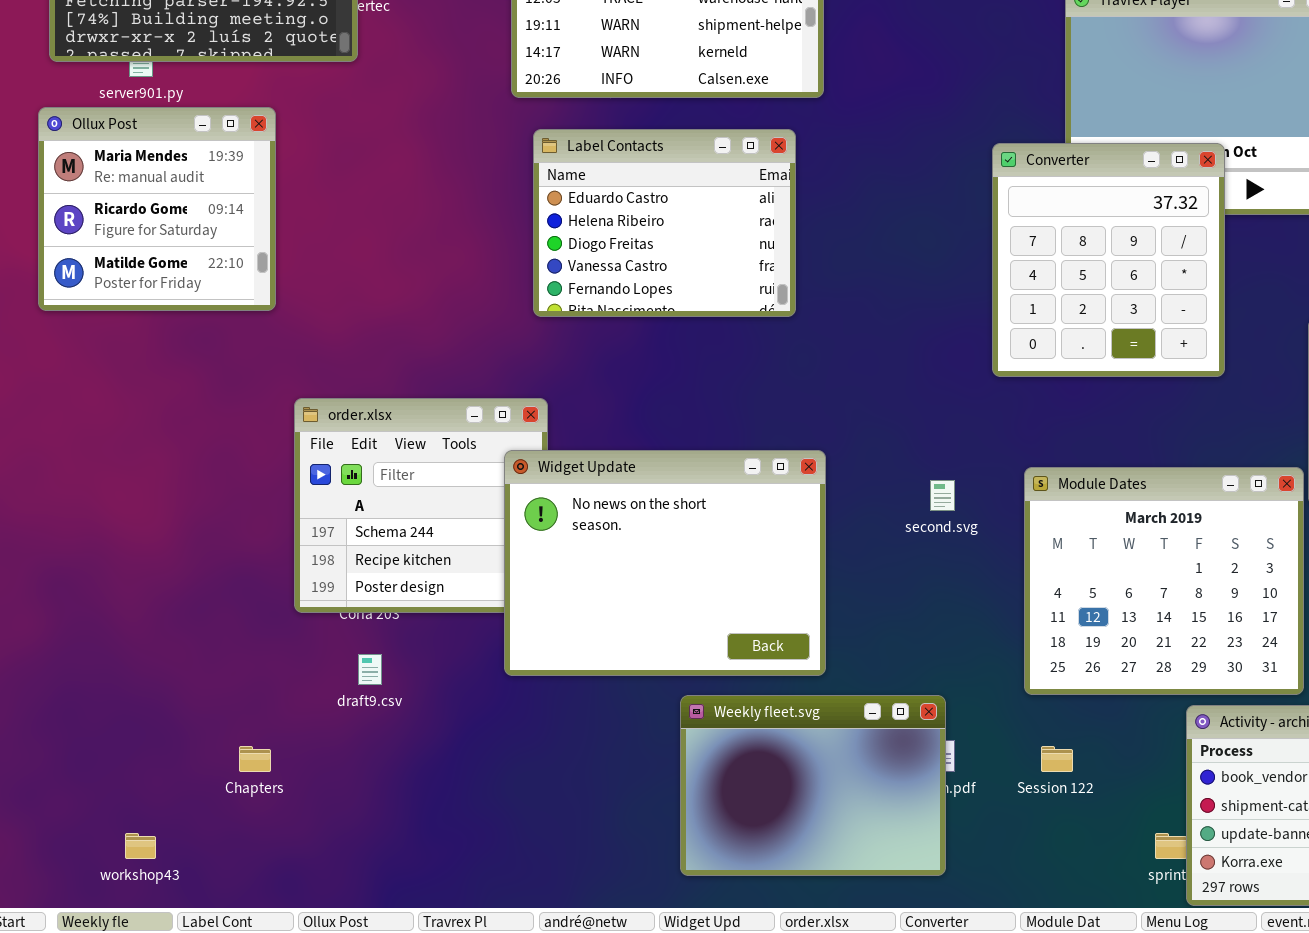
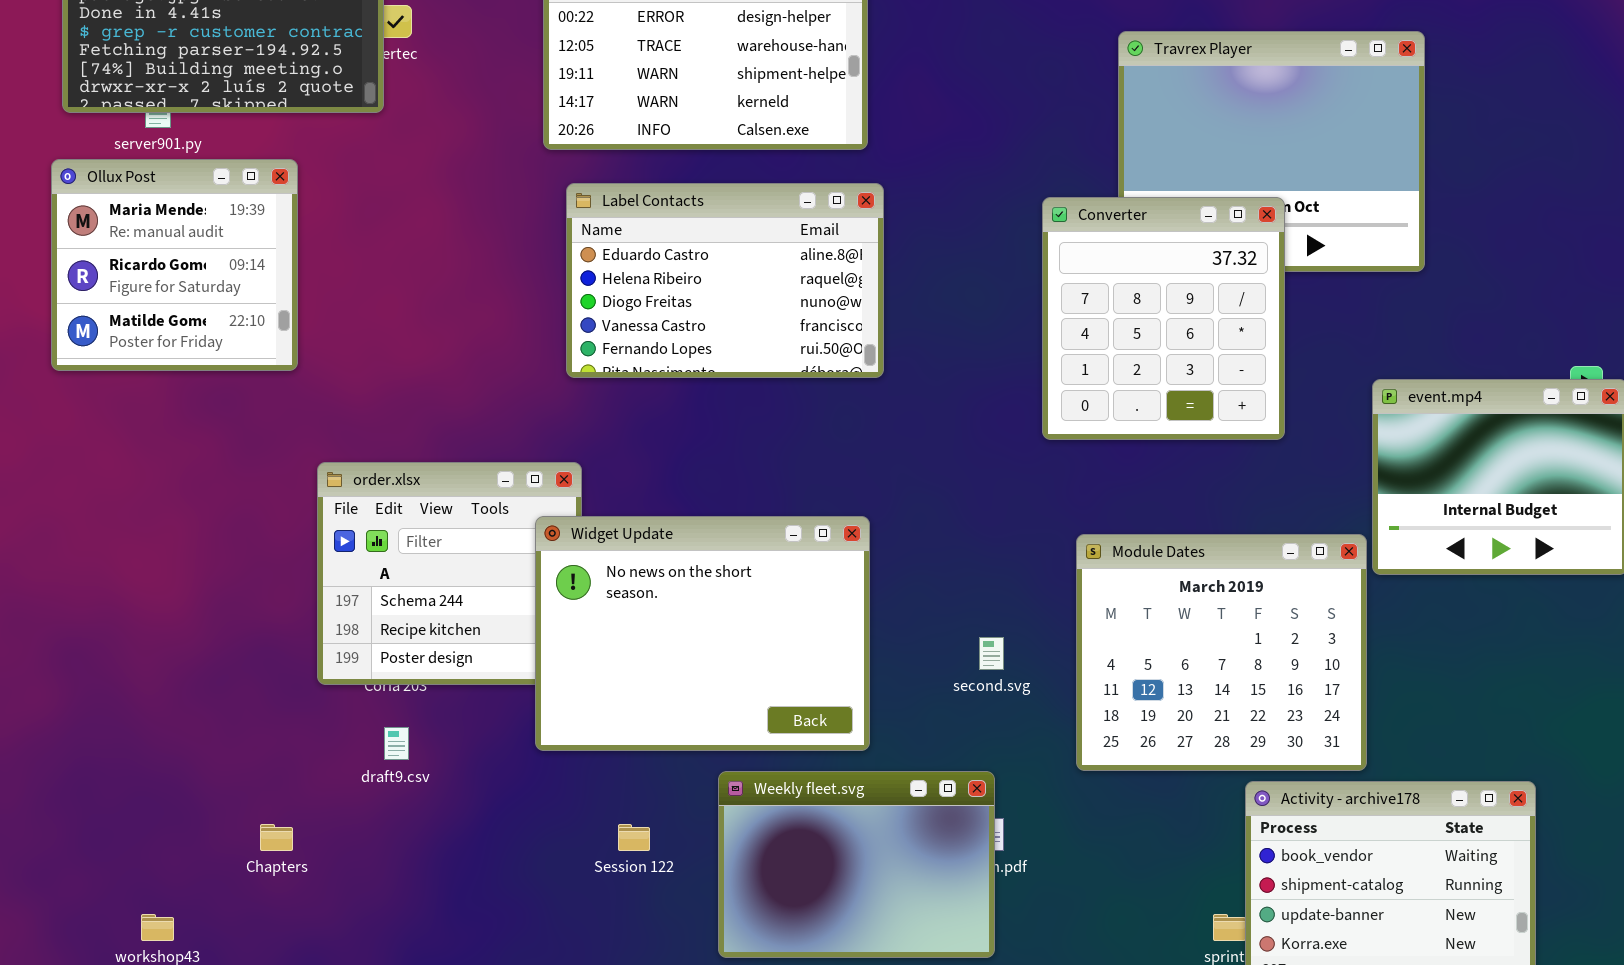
Label Contacts: [533,129,796,317] -> [566,183,884,378], resized
second.svg: [930,480,955,511] -> [979,637,1004,670], moved
Session 122: [1041,746,1073,772] -> [618,824,650,851], moved

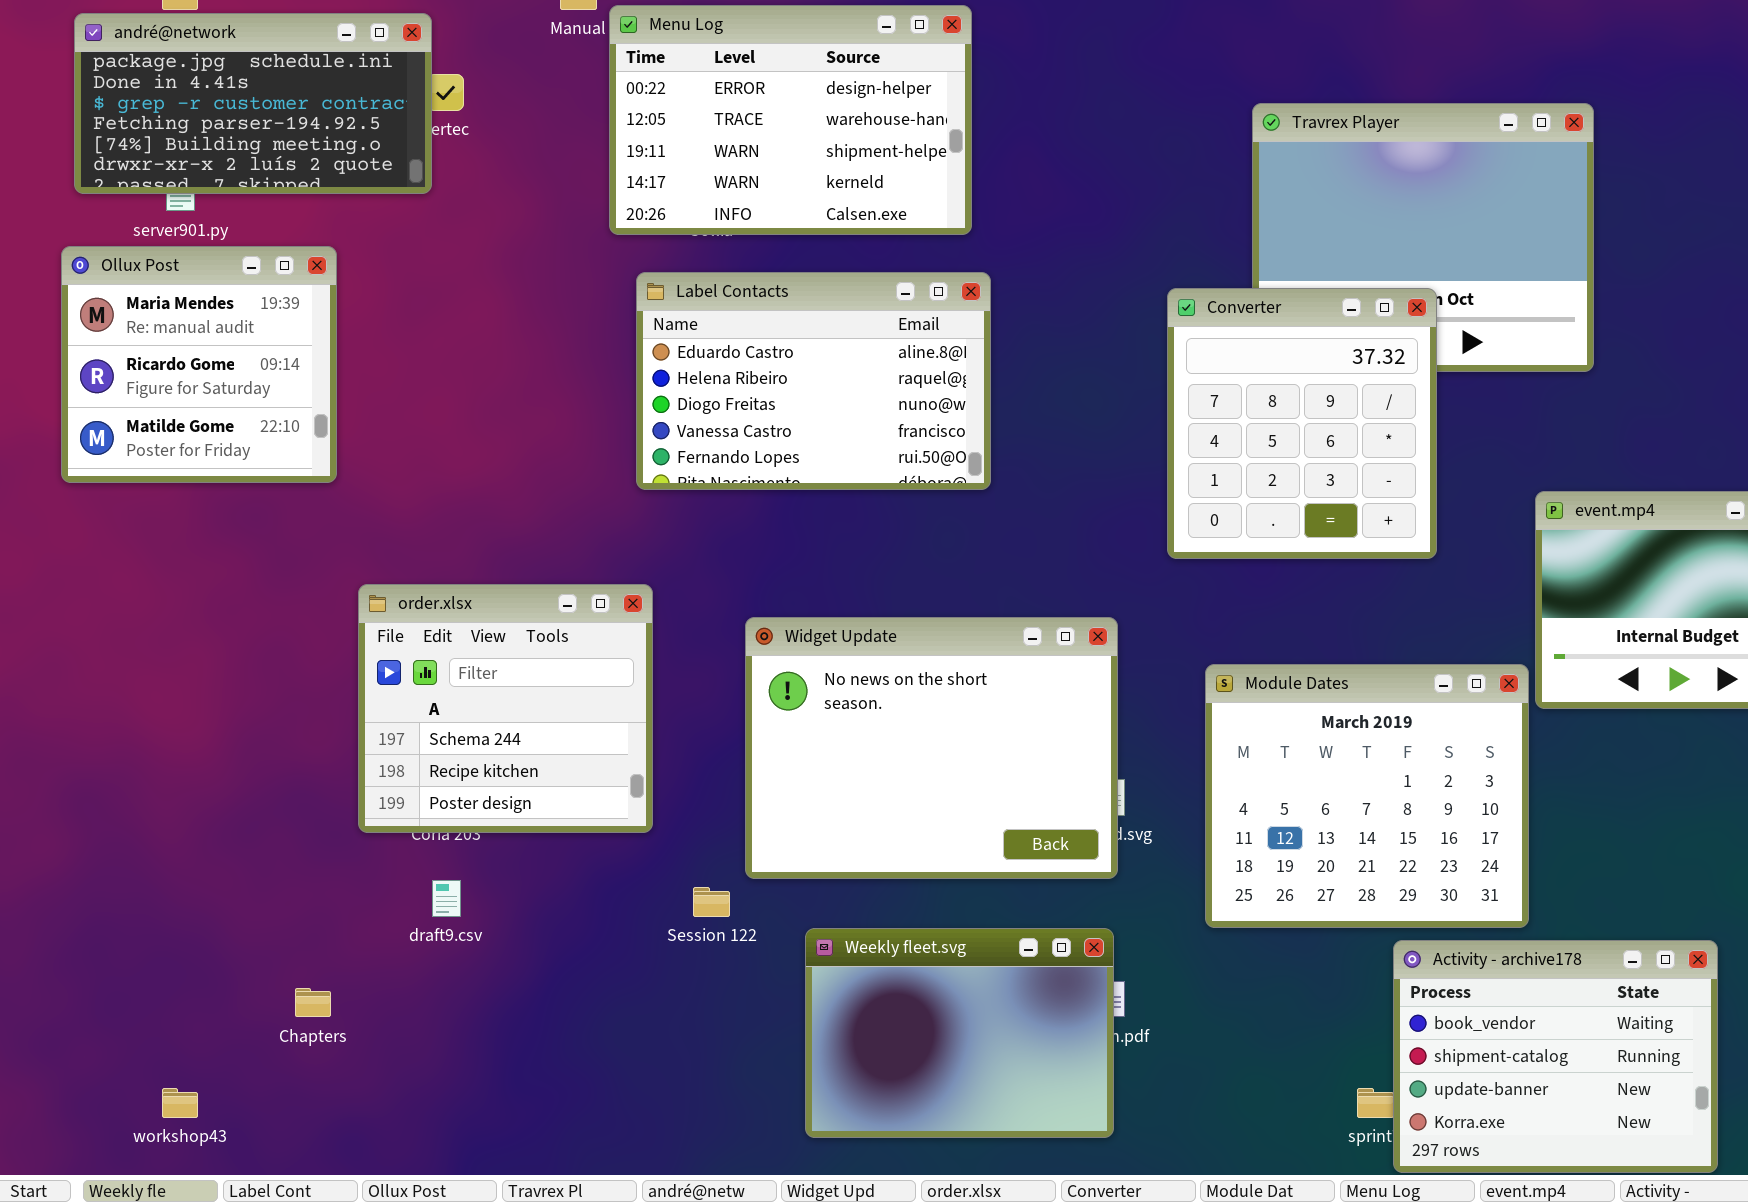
Widget Update: [535,516,870,751] -> [745,617,1118,879], moved
Session 122: [618,824,650,851] -> [693,887,730,917], moved

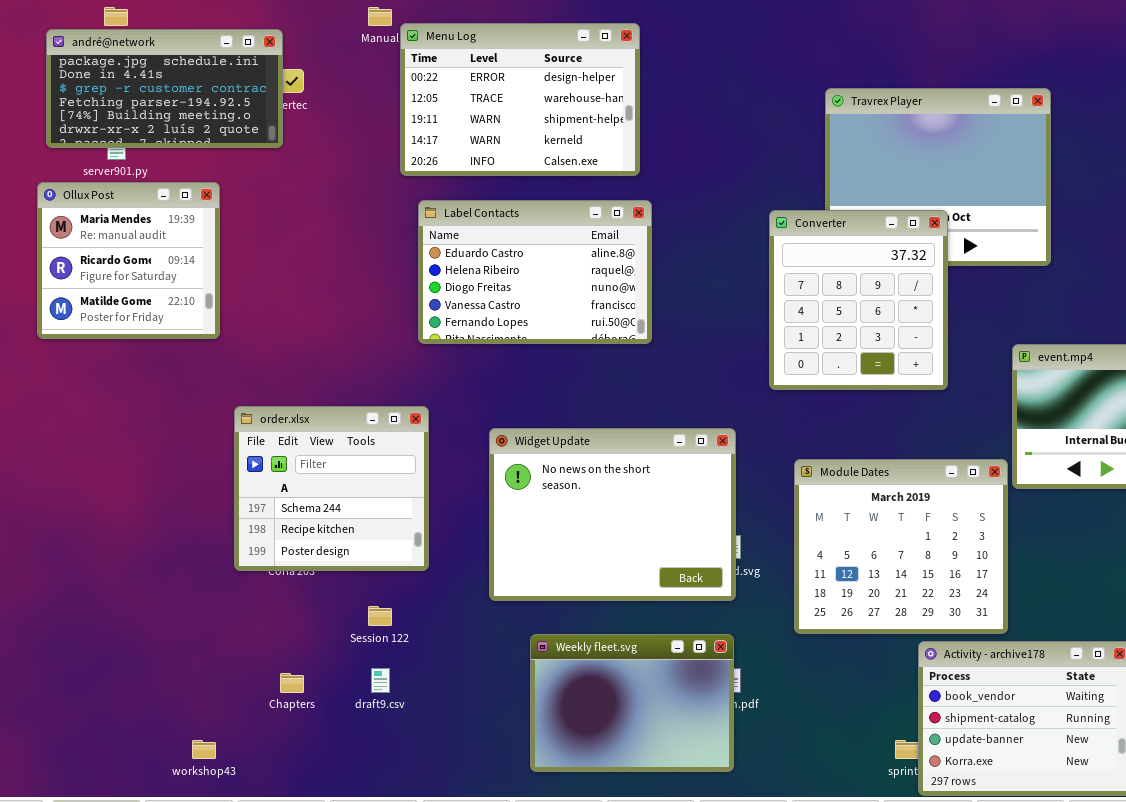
draft9.csv: [432,880,461,917] -> [371,668,390,693], moved
Session 122: [693,887,730,917] -> [368,606,392,626], moved
Chapters: [295,988,331,1017] -> [280,673,304,693], moved
workshop43: [162,1088,198,1118] -> [192,740,216,759], moved

